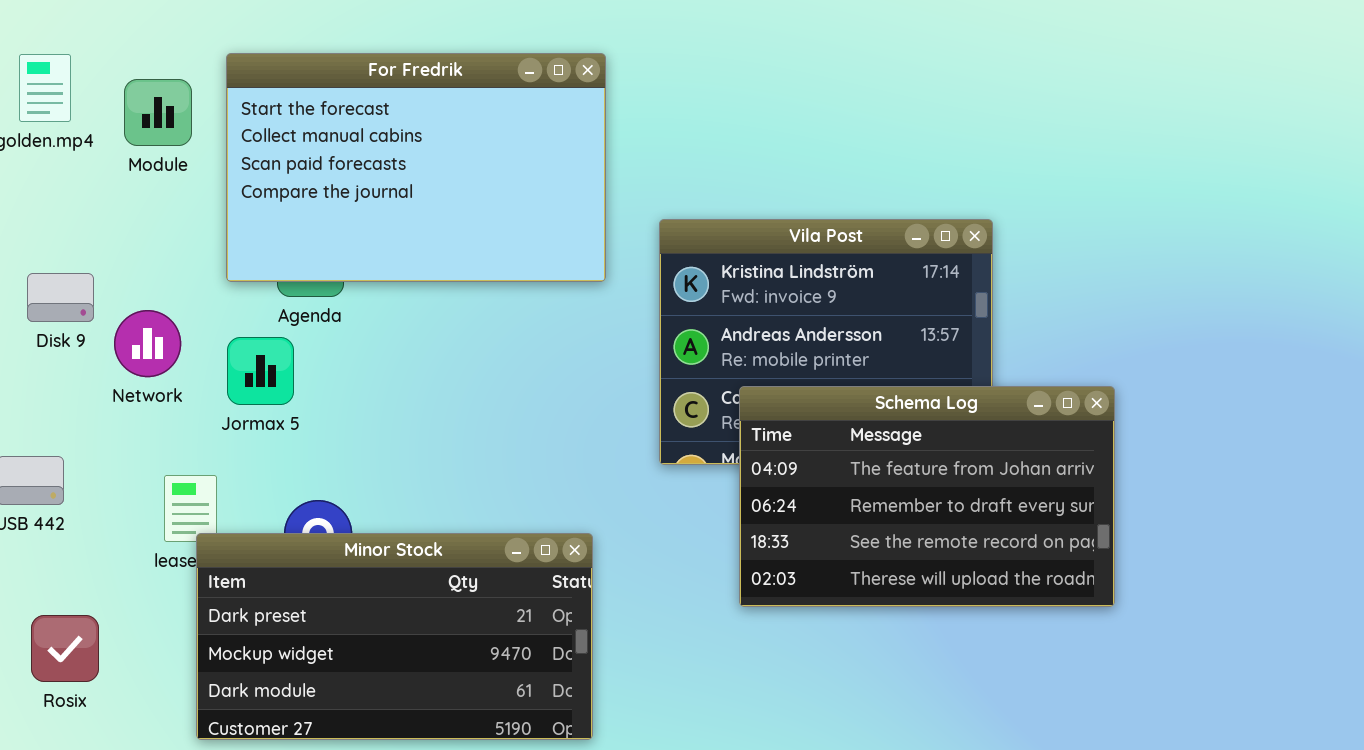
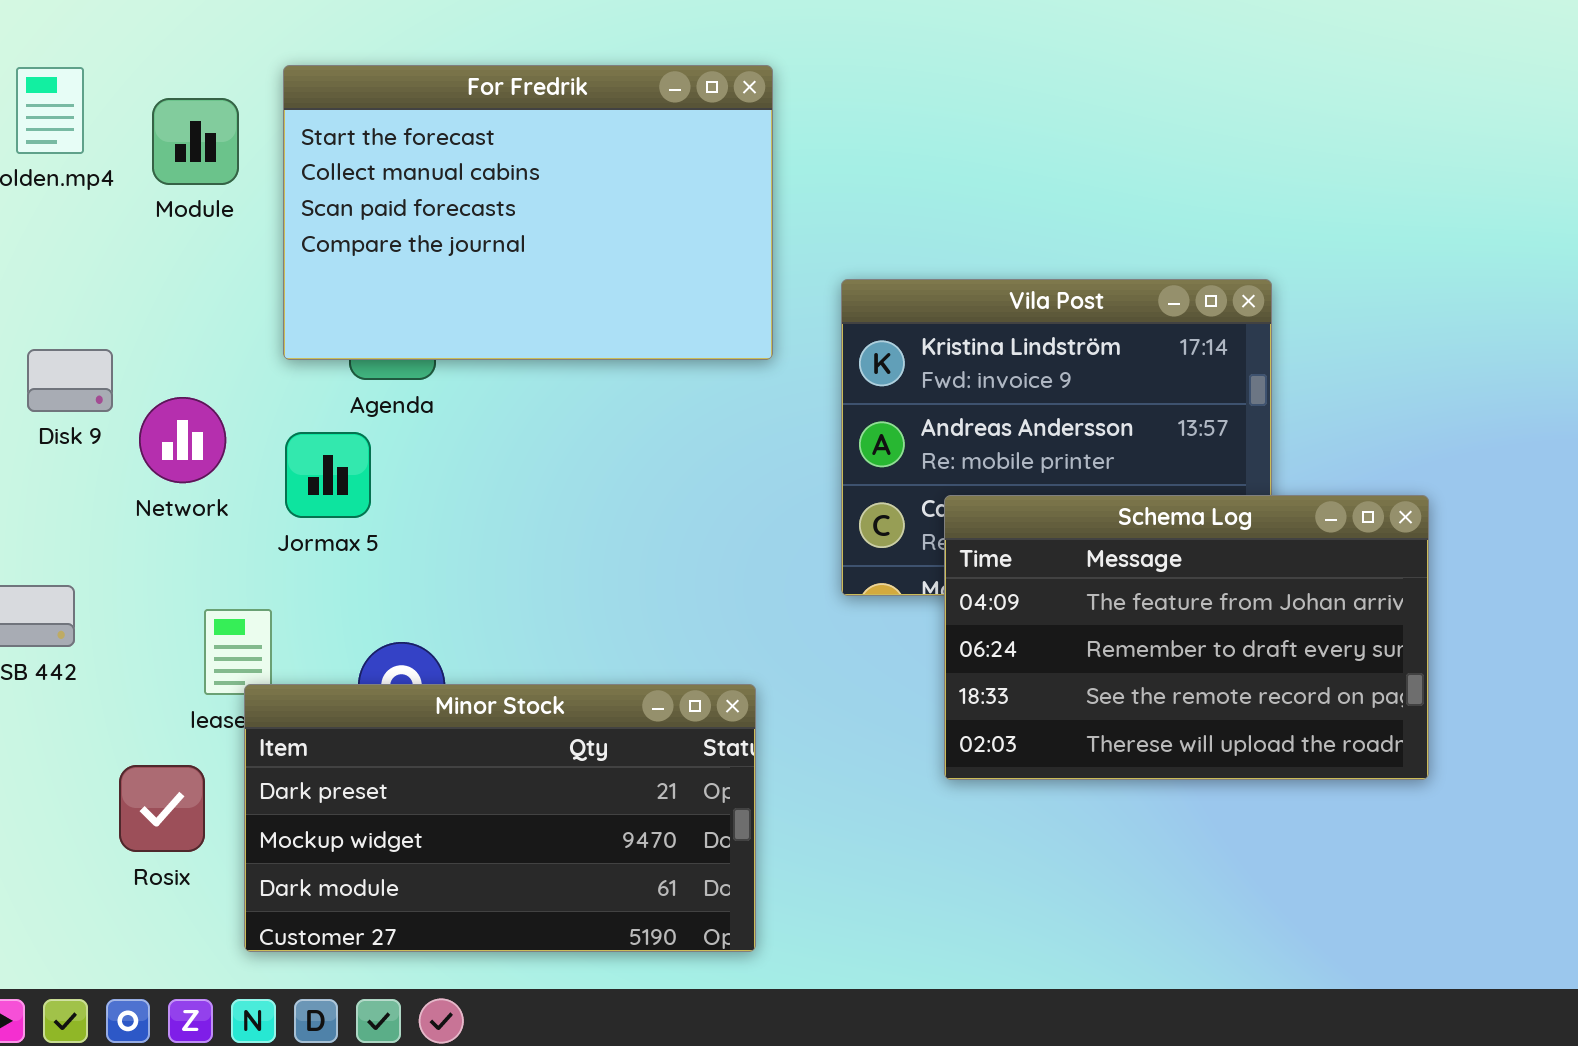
Rosix: [31,615,99,682] -> [119,765,205,852], moved

